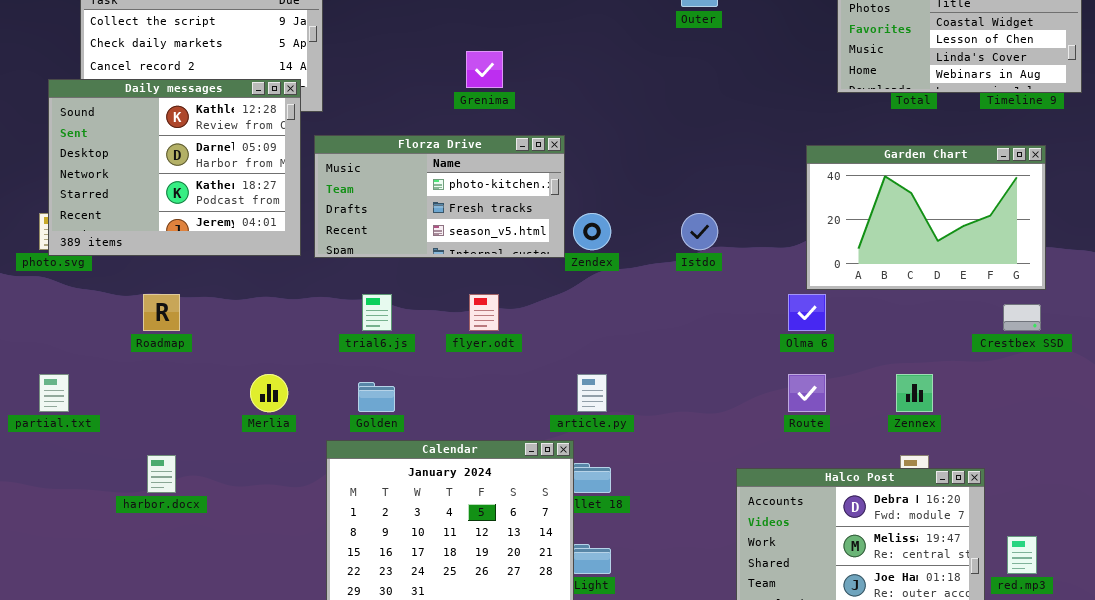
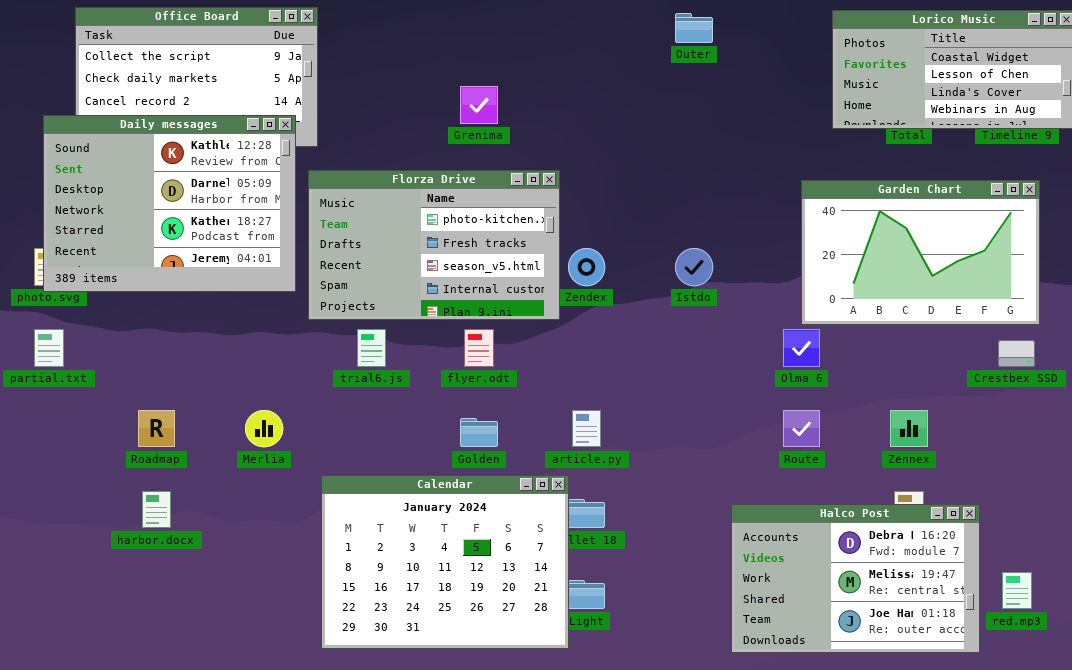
Florza Drive: [314,135,565,258] -> [308,170,560,320], resized
Roadmap: [143,294,180,331] -> [138,410,175,447], moved
partial.txt: [39,374,69,412] -> [34,329,64,367], moved
Golden: [358,382,395,412] -> [460,418,498,447], moved

